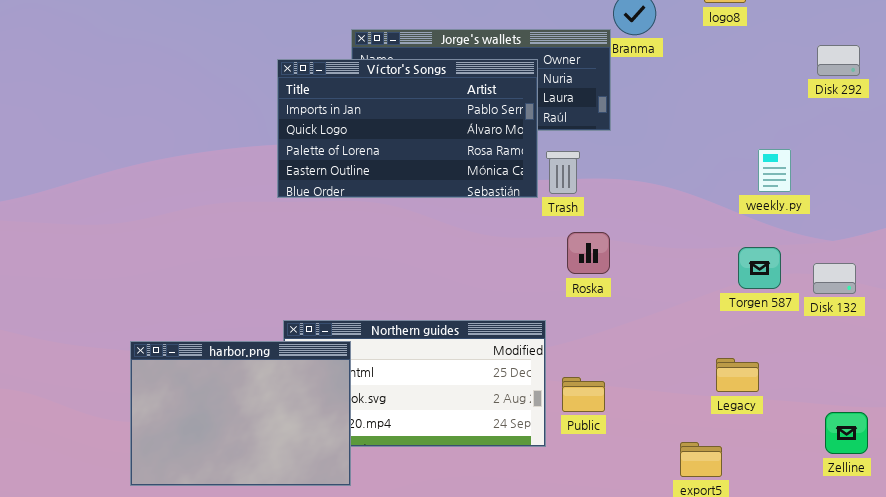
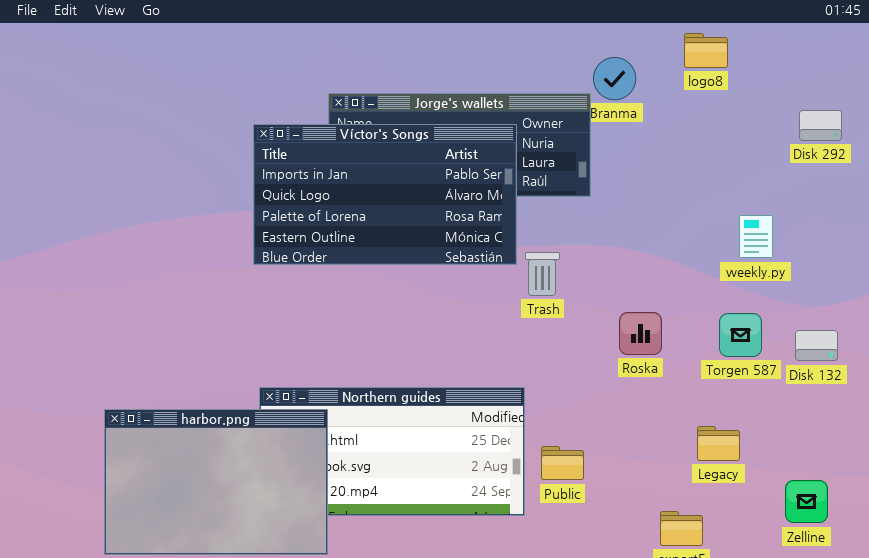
Trash: [546,151,580,194] -> [525,252,560,296], moved
Roska: [567,232,610,274] -> [619,312,662,355], moved
Zelline: [825,412,868,454] -> [785,480,828,523], moved

